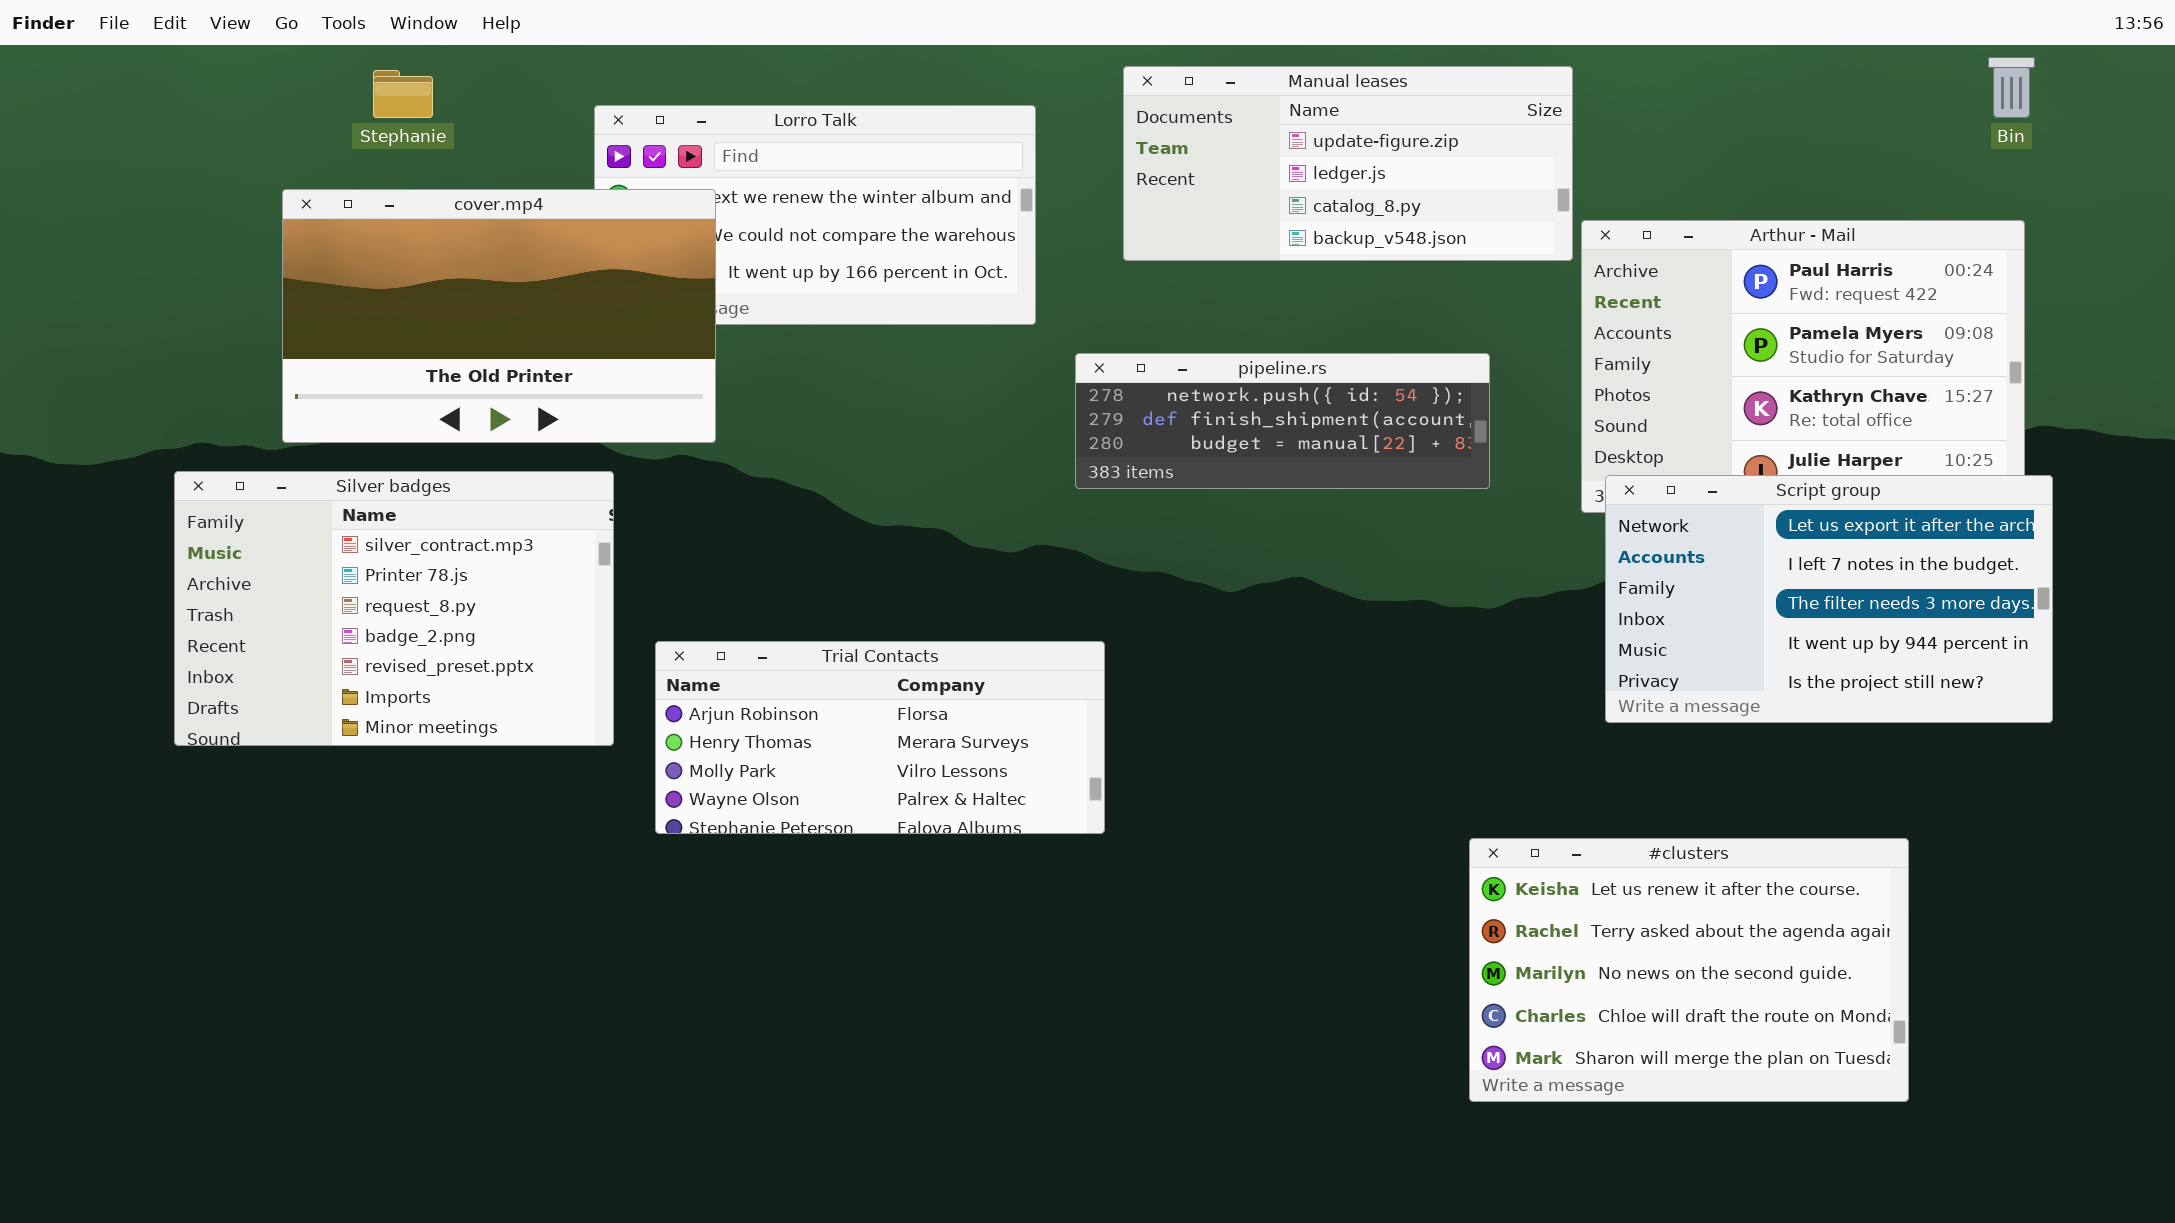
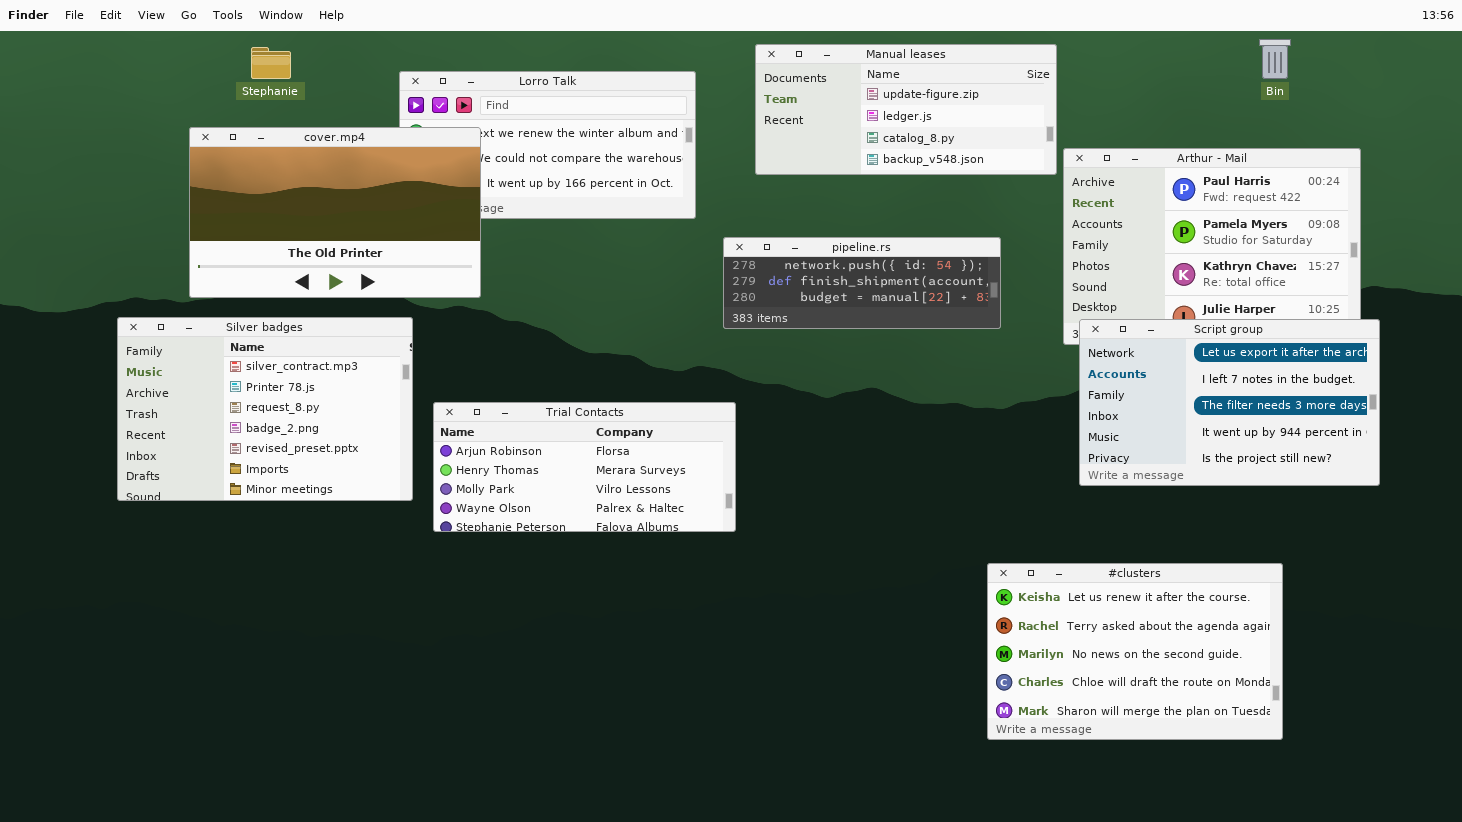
Bin: [1988,57,2035,118] -> [1259,39,1291,79], moved
Trial Contacts: [655,641,1105,834] -> [433,402,736,532], moved

